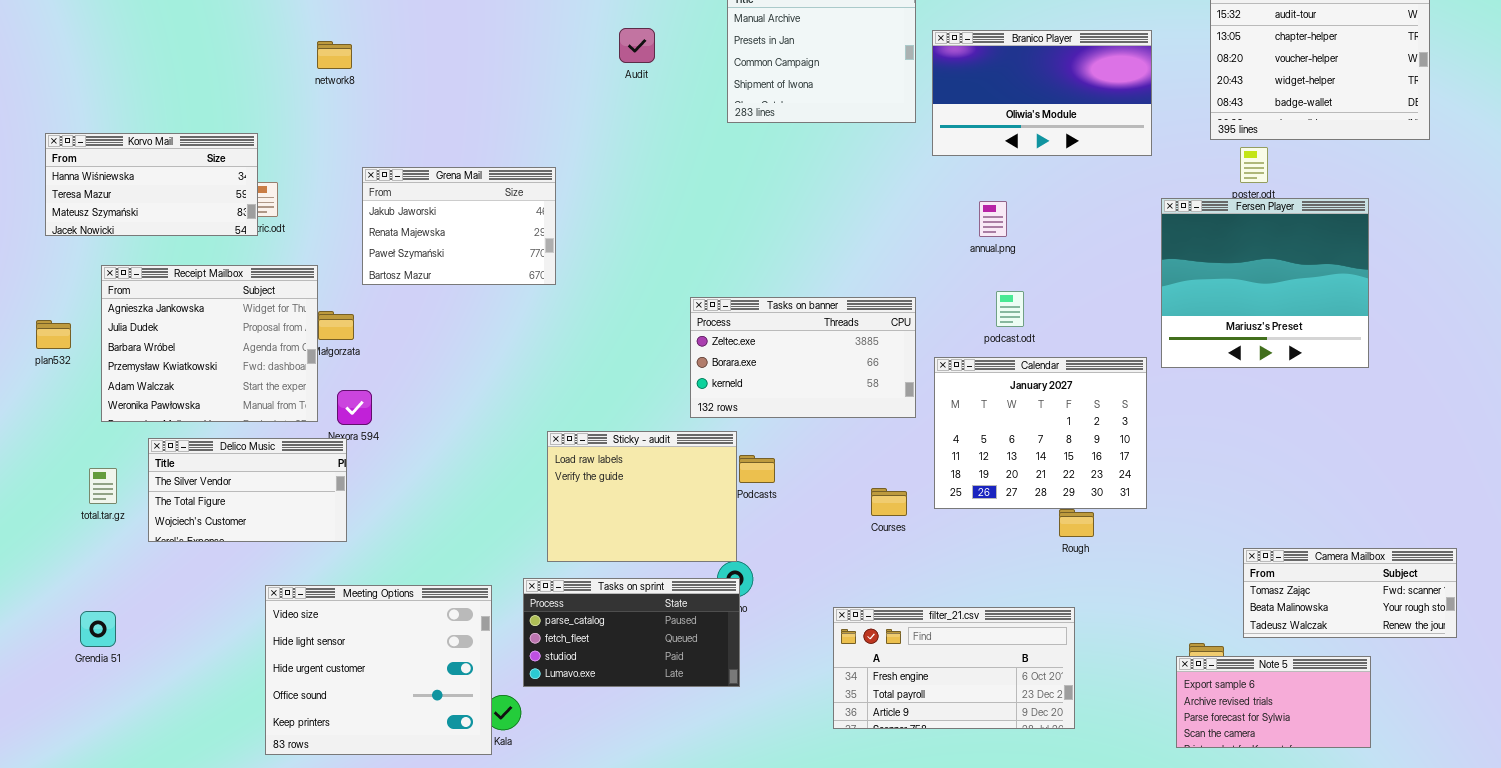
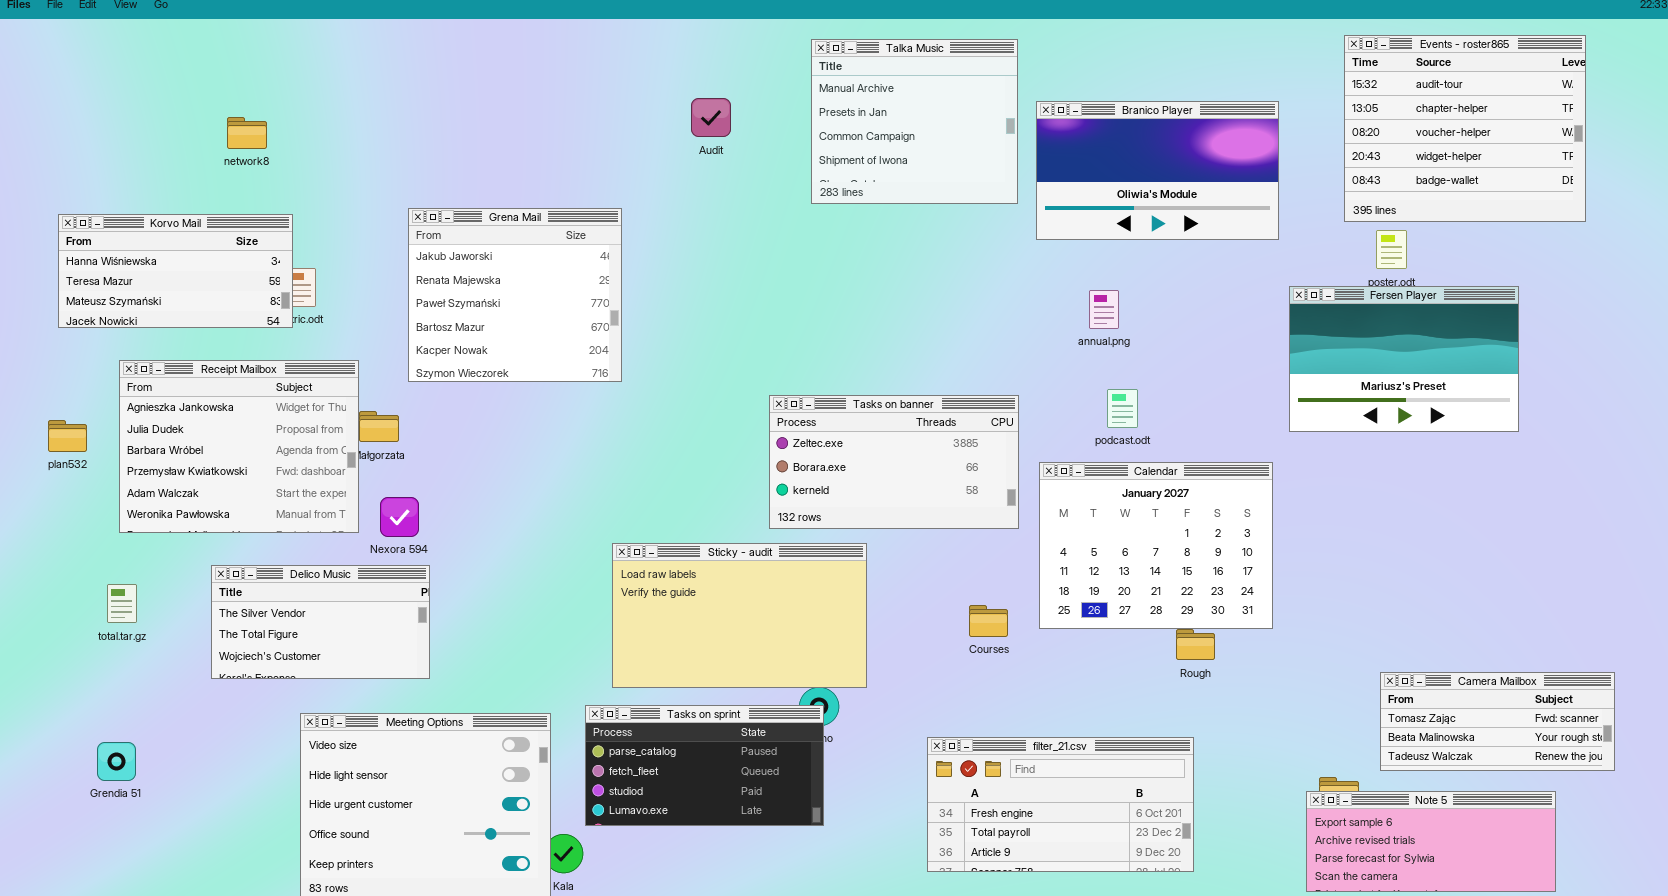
network8: [317,41,352,69] -> [227,117,267,149], moved
Grena Mail: [362,167,556,285] -> [408,208,622,382], resized
Fersen Player: [1161,198,1369,368] -> [1289,286,1519,432], resized
Sticky - audit: [547,431,737,562] -> [612,543,867,688], resized
Delico Music: [148,438,347,542] -> [211,565,430,679], moved
Note 5: [1176,656,1371,748] -> [1306,791,1556,892], resized

